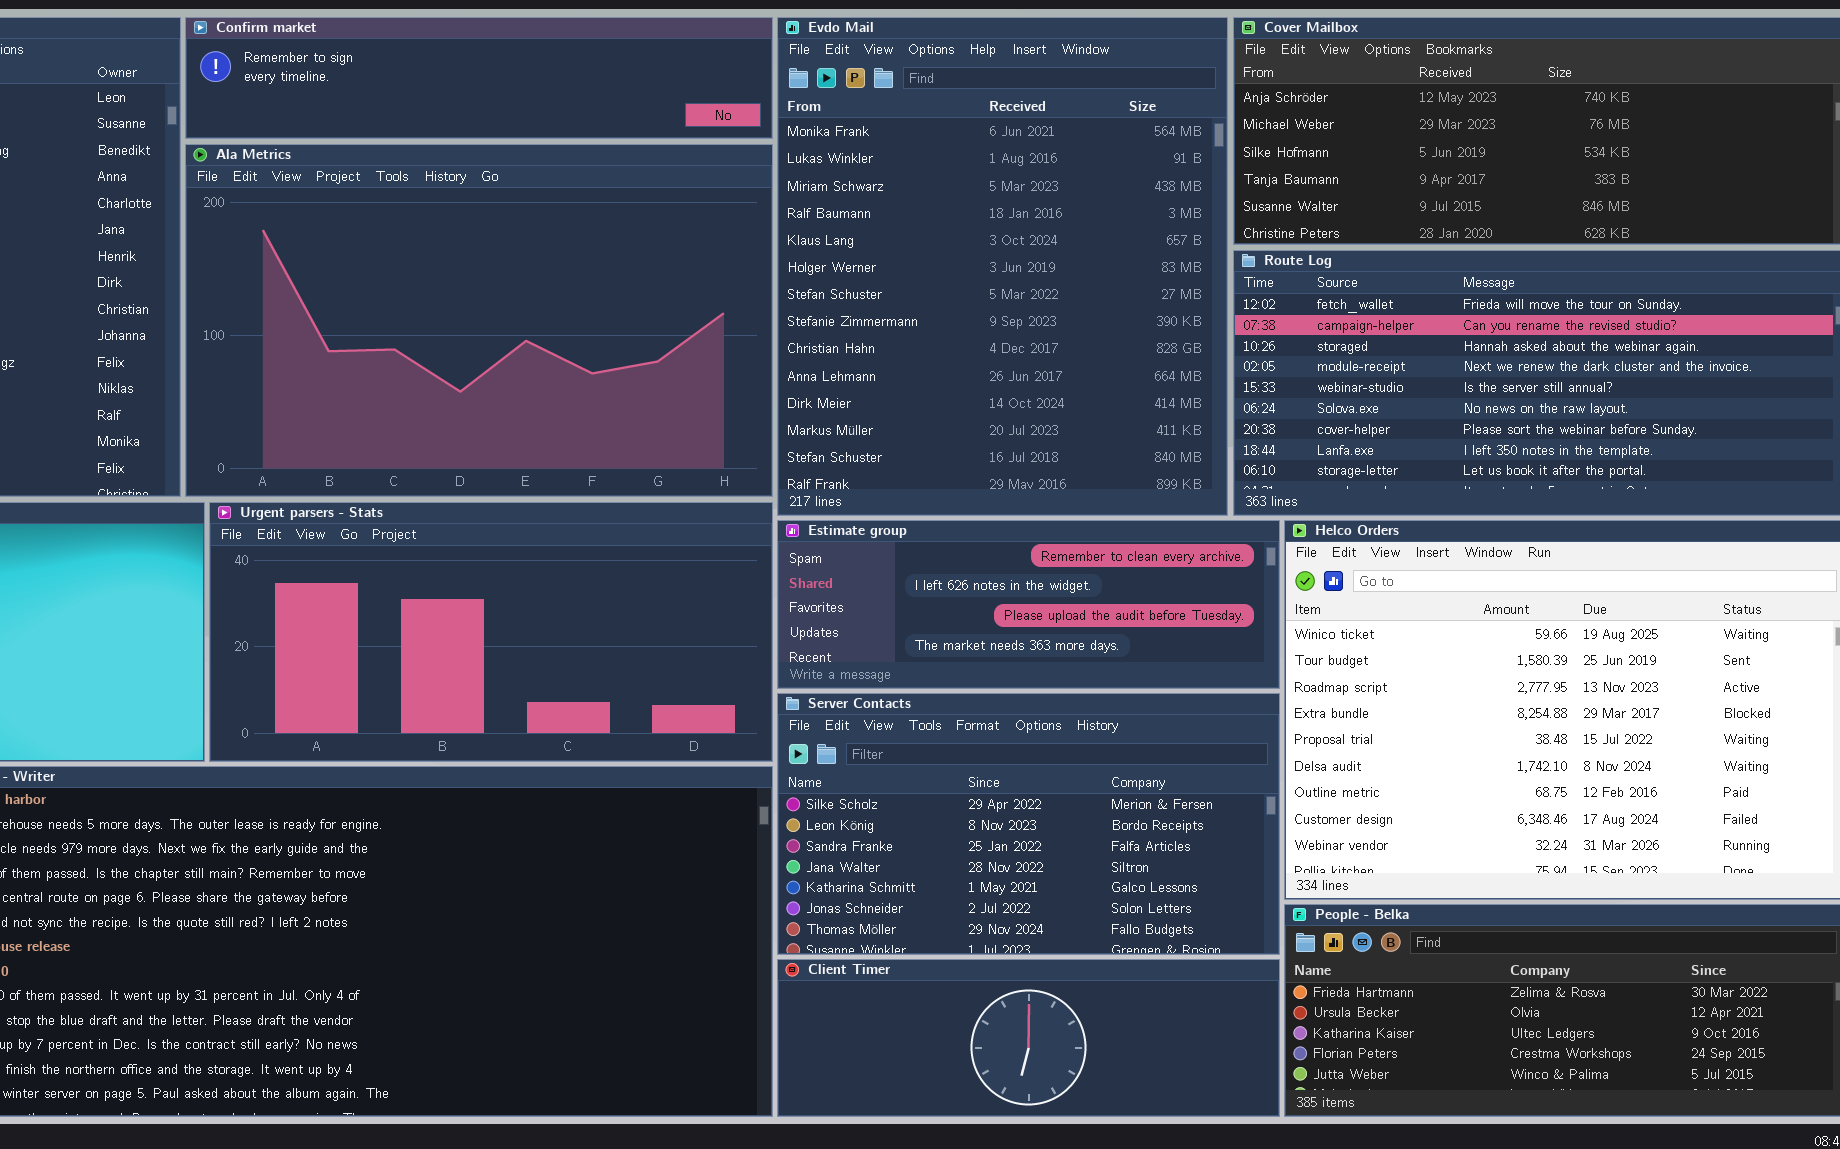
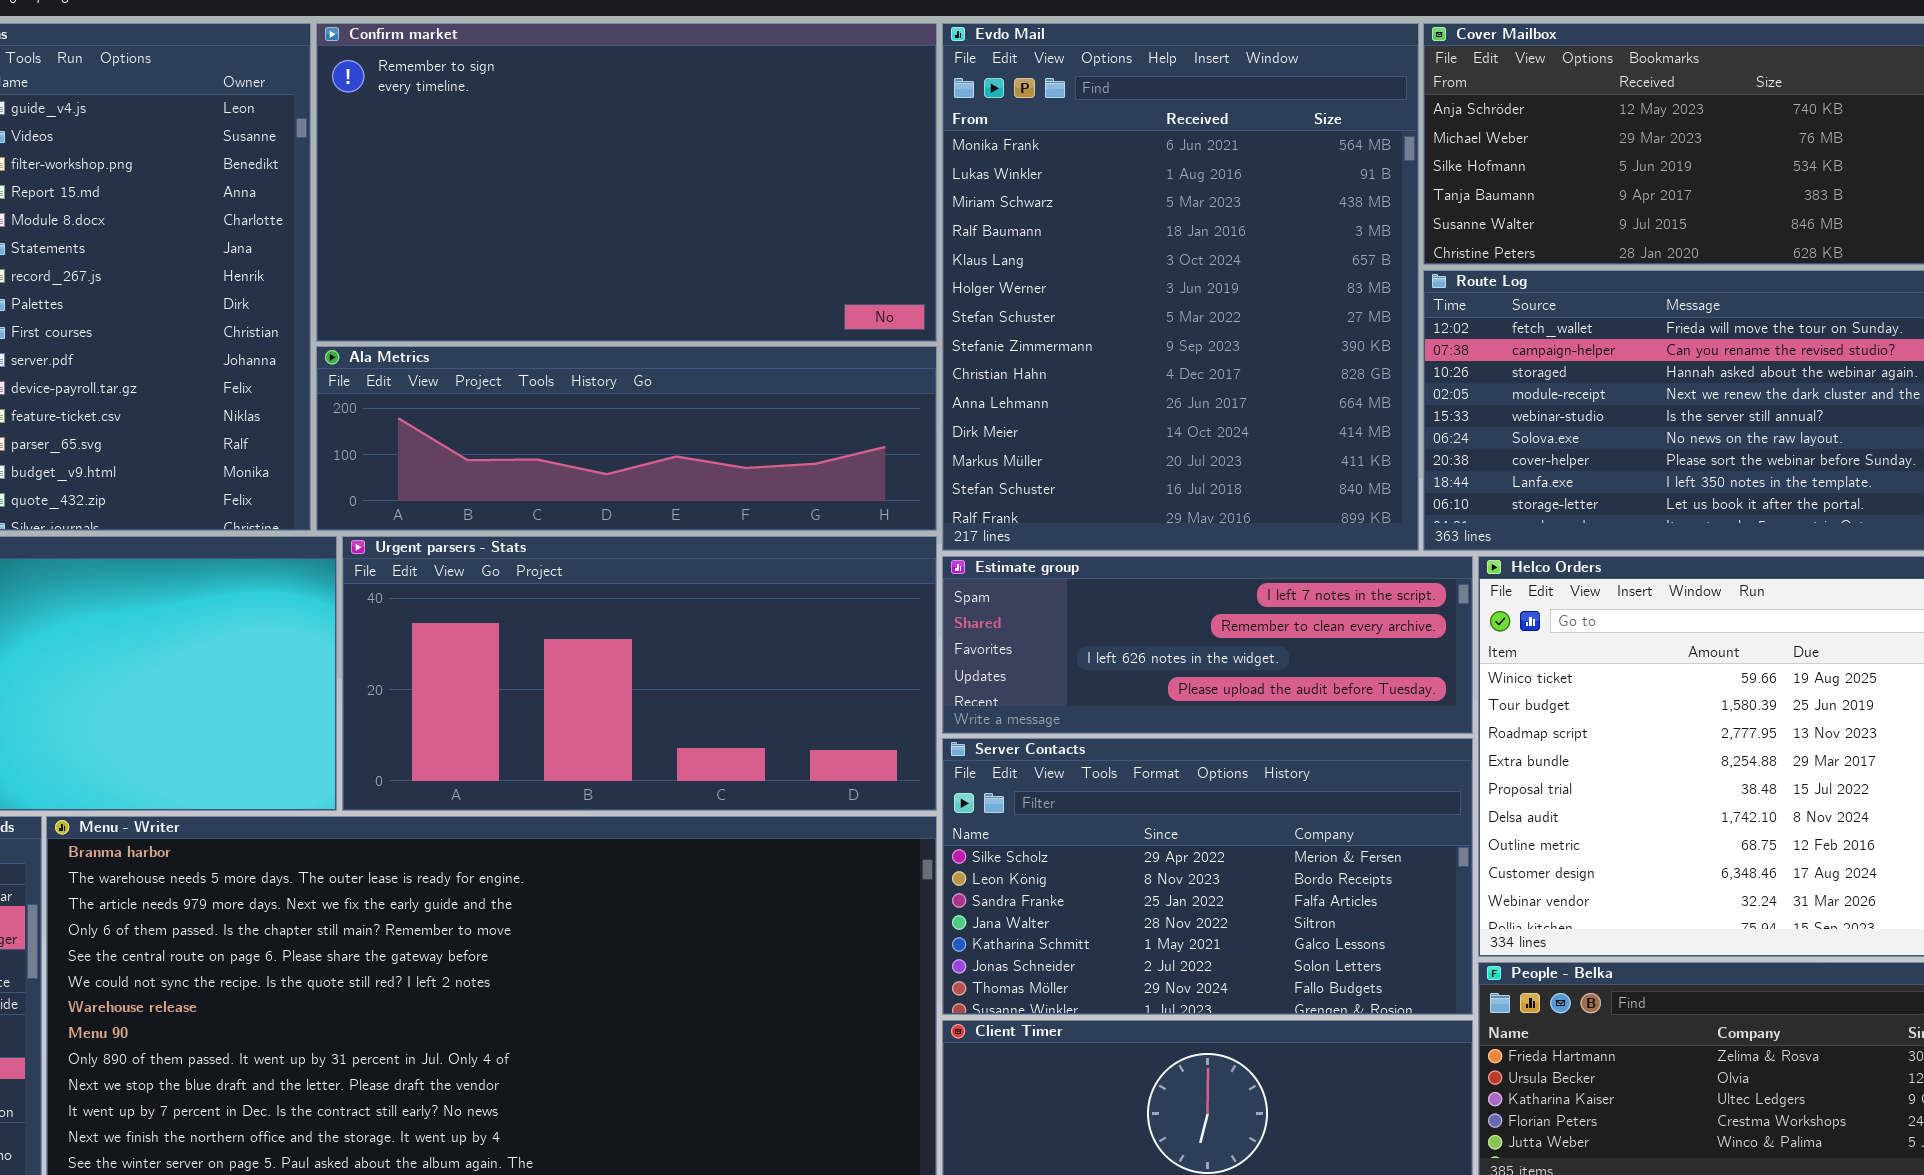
Confirm market: [185,17,773,139] -> [316,23,937,342], resized
Ala Metrics: [185,144,773,497] -> [316,346,937,531], resized
Estimate group: [777,520,1280,689] -> [942,556,1473,734], scrolled up 1 row

